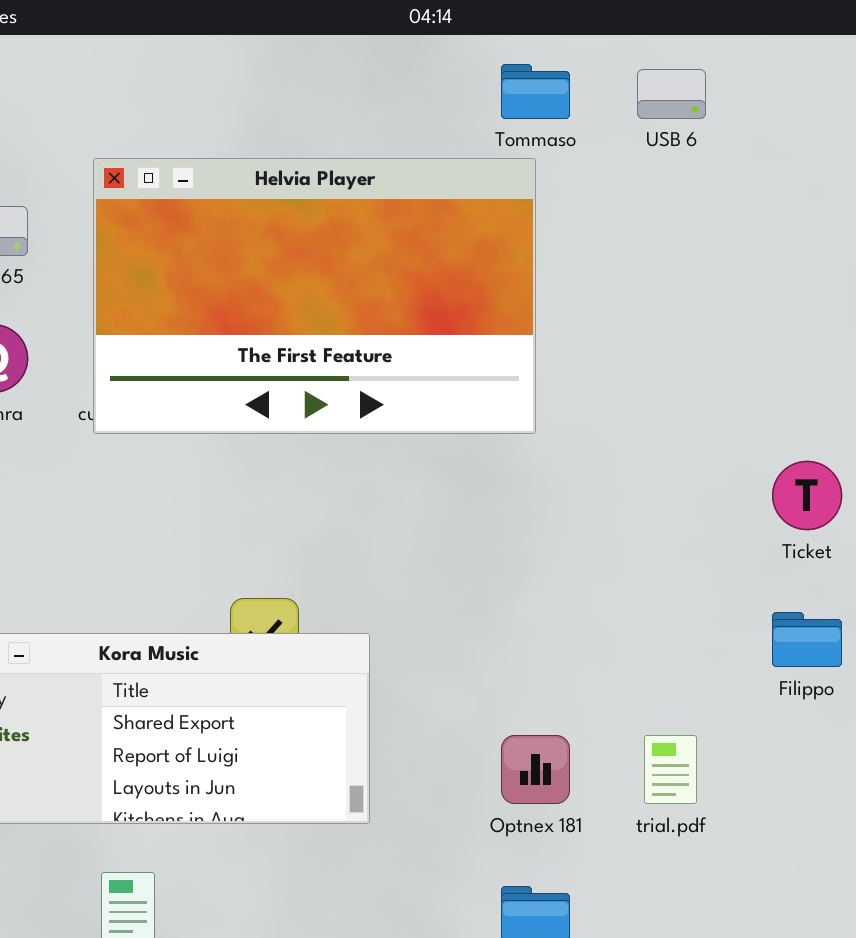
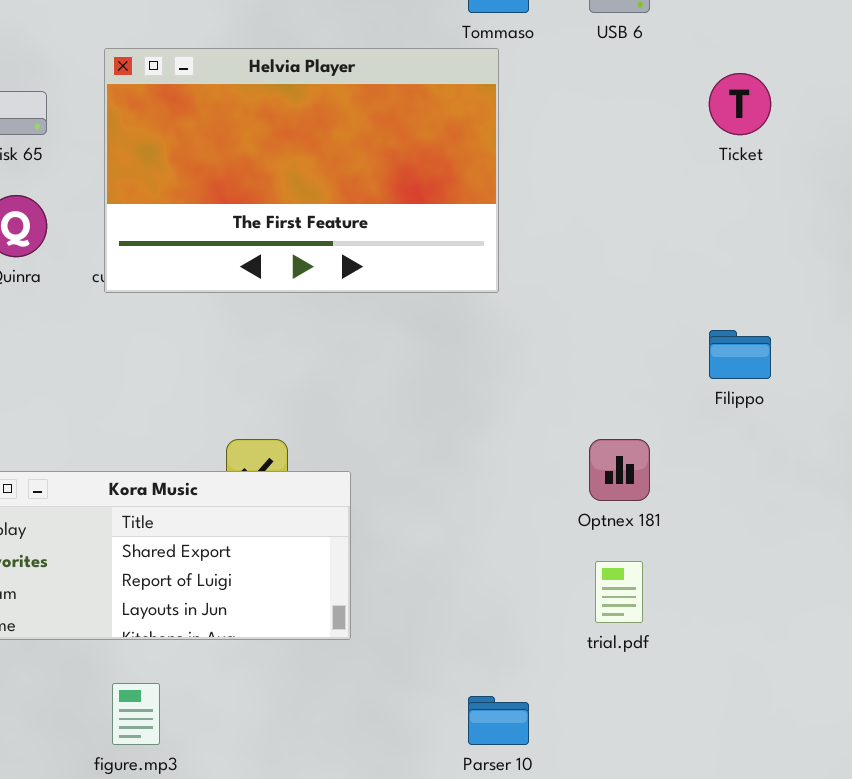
Ticket: [772,461,842,530] -> [709,73,771,135], moved
Filippo: [772,612,842,667] -> [709,330,771,379], moved
Optnex 181: [501,735,570,804] -> [589,439,650,501], moved

